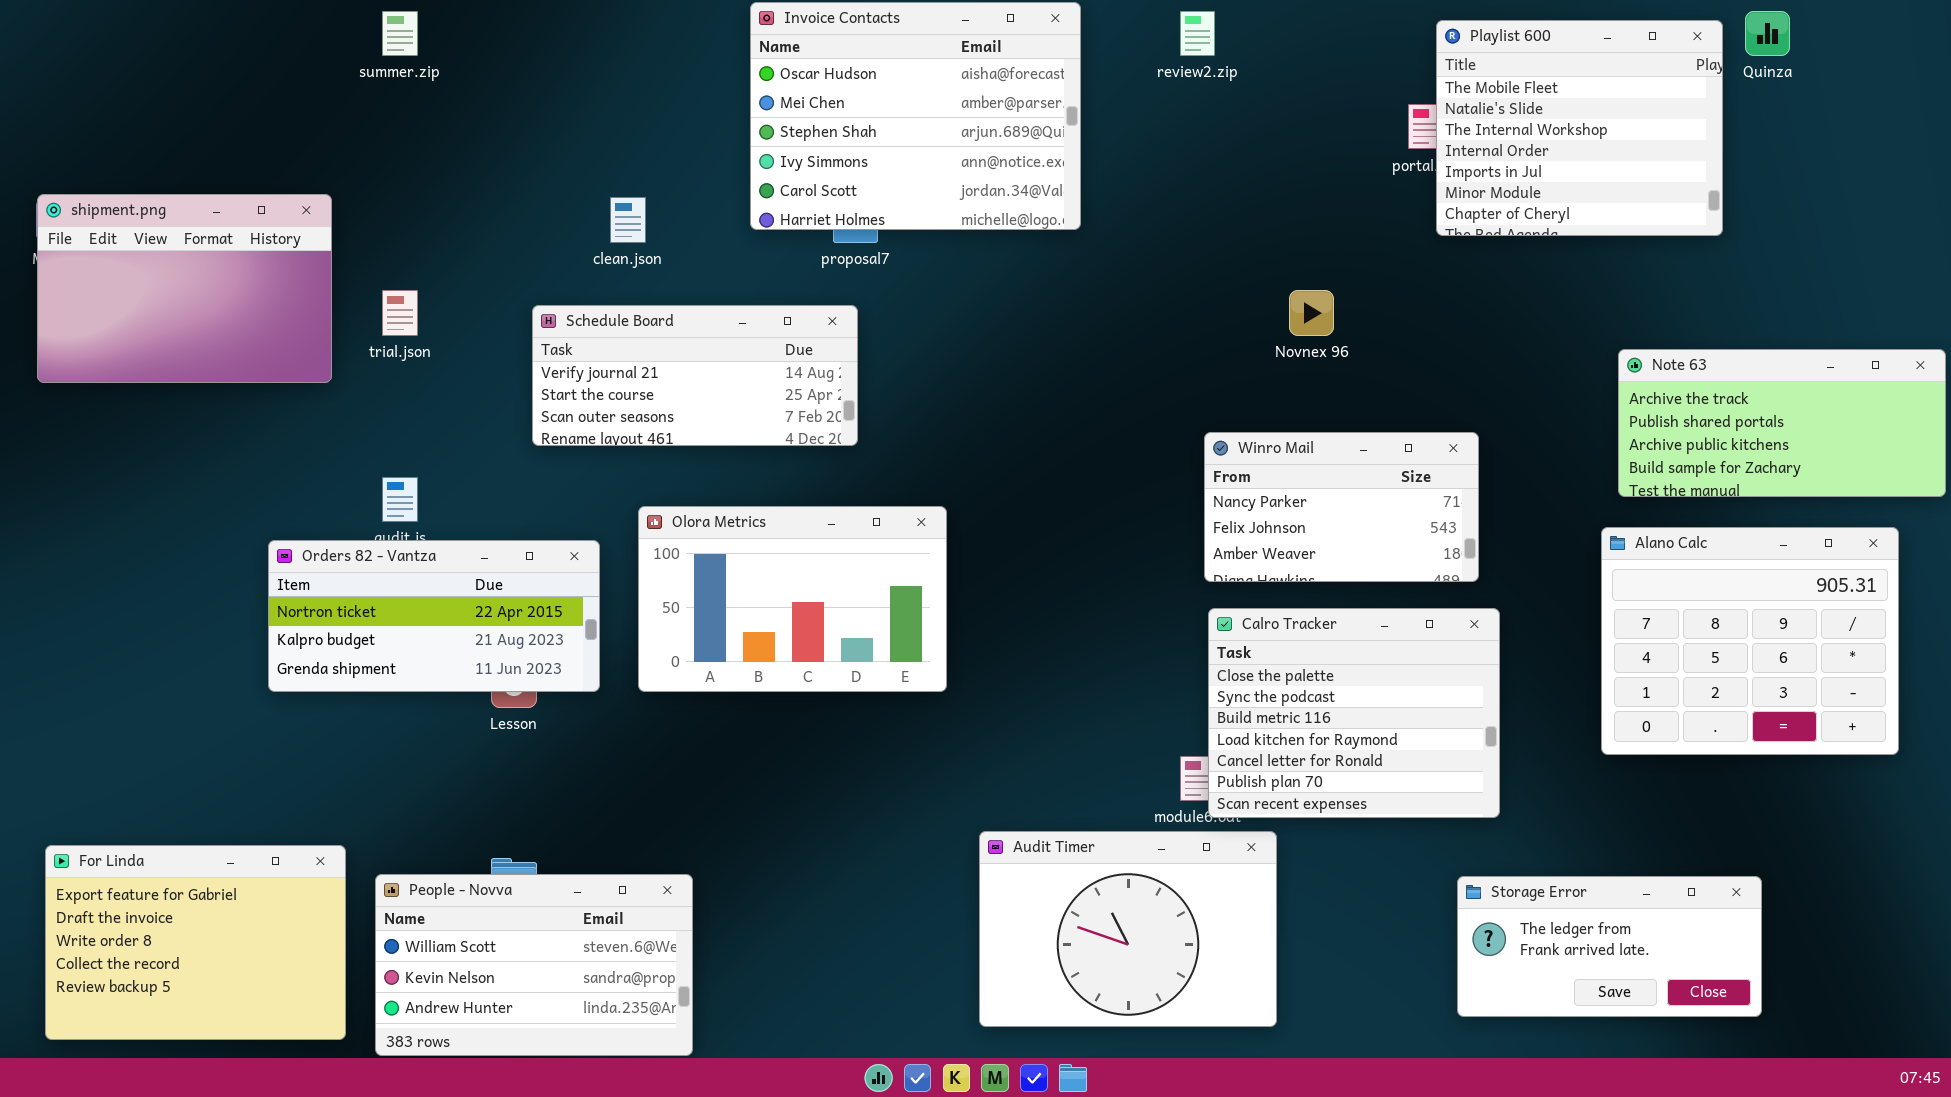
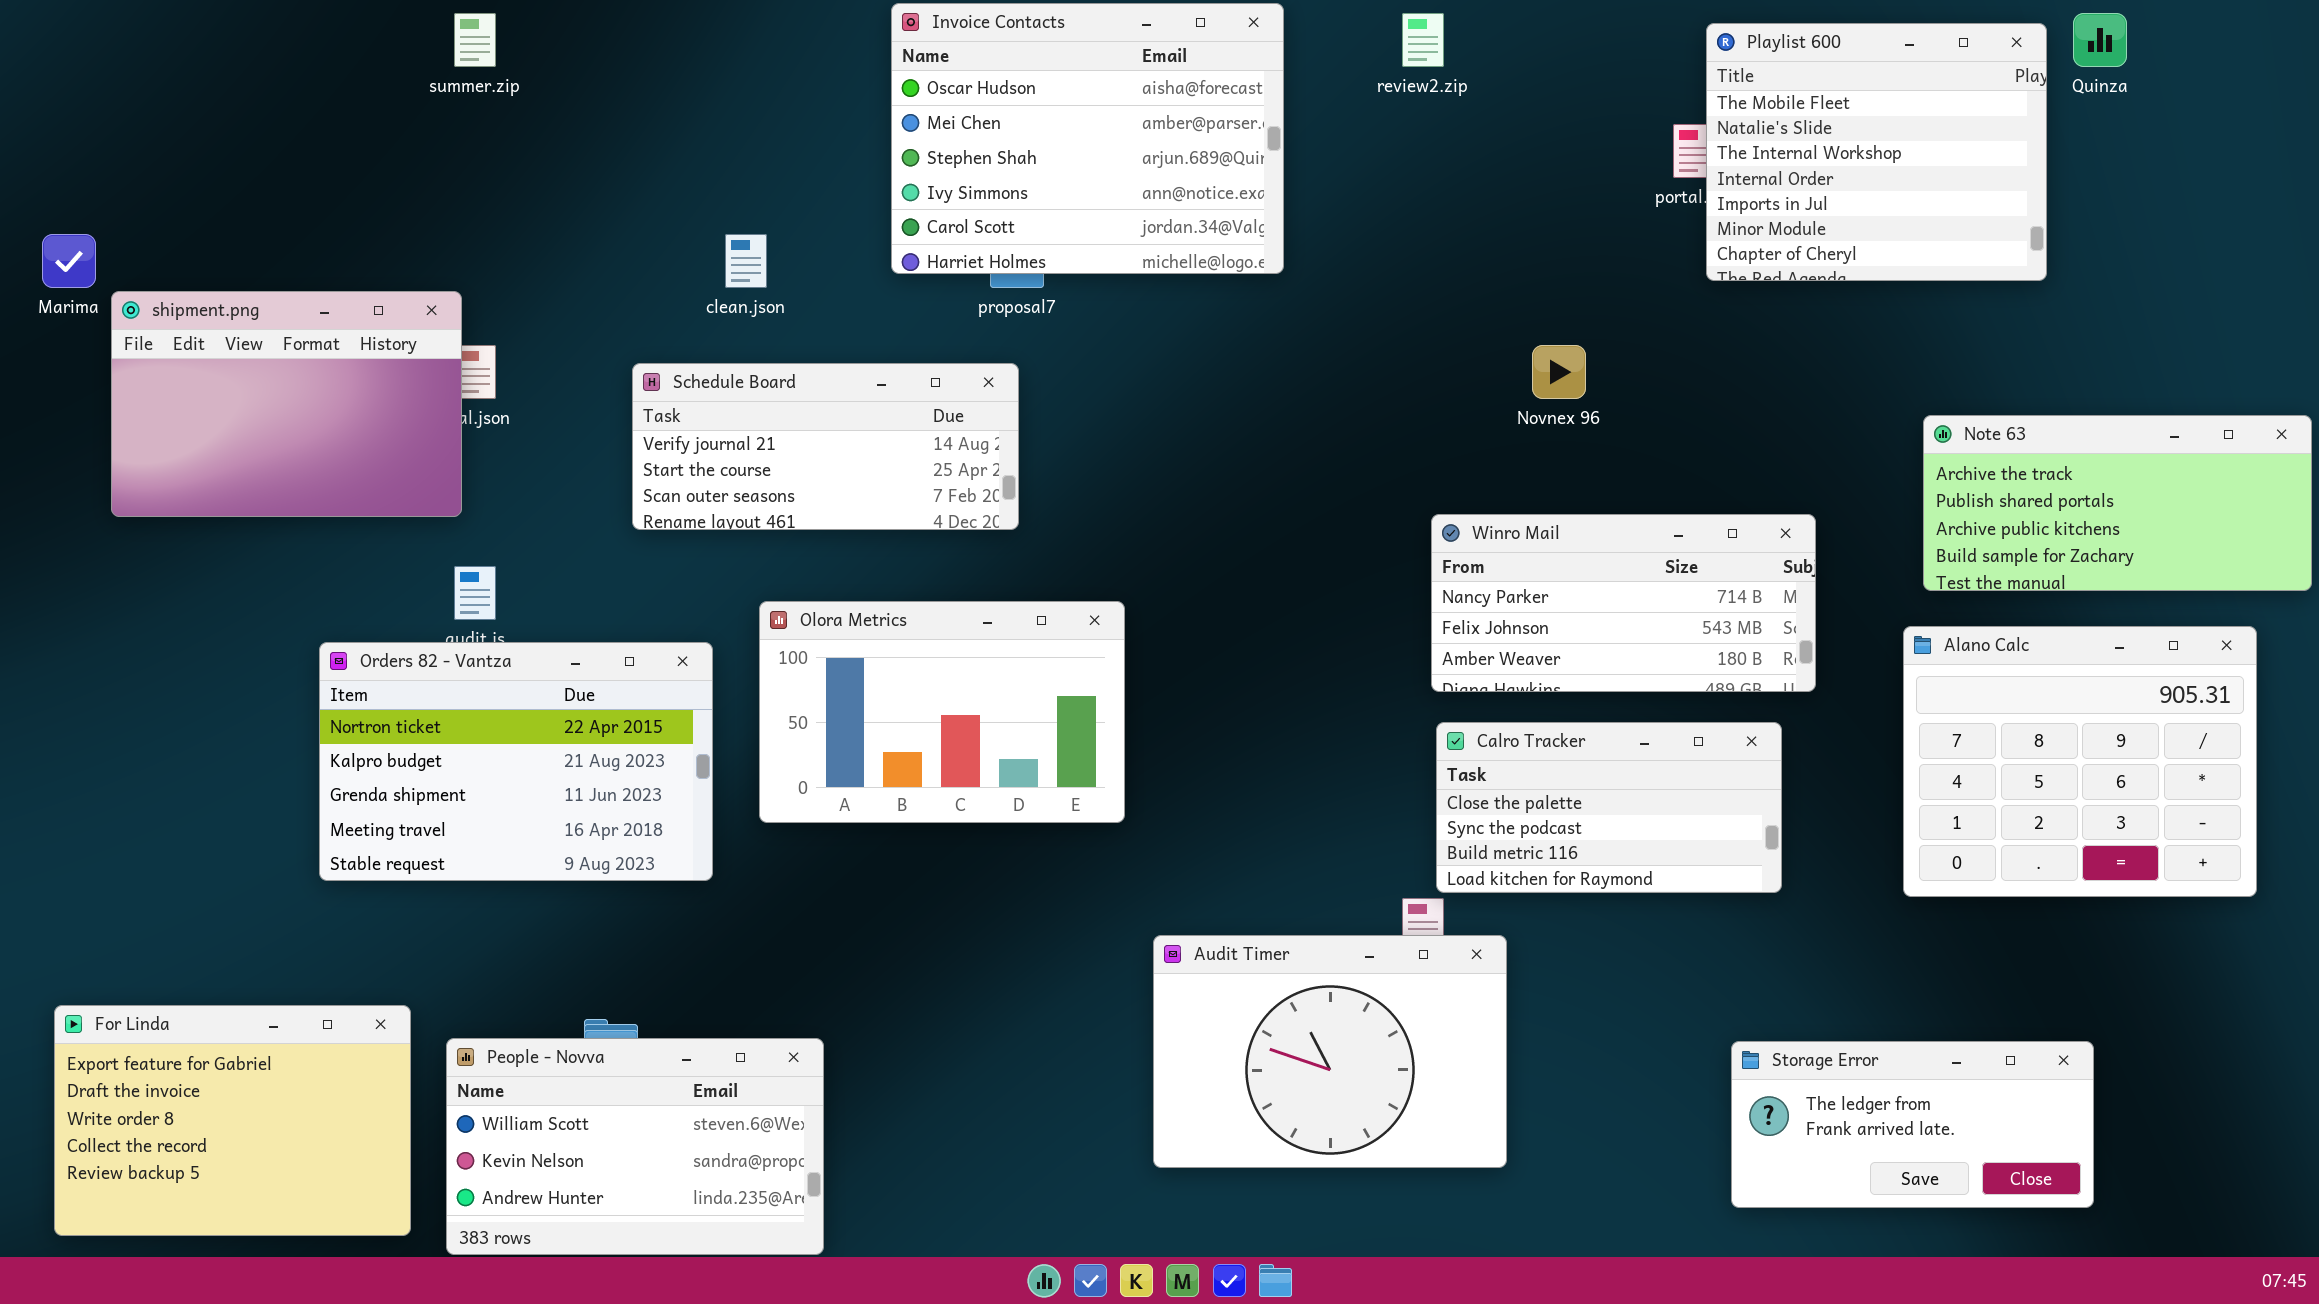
shipment.png: [37,194,332,383] -> [111,291,462,517], moved
Winro Mail: [1204,432,1479,582] -> [1431,514,1816,692], resized
Orders 82 - Vantza: [268,540,600,692] -> [319,642,713,881], resized
Calro Tracker: [1208,608,1500,818] -> [1436,722,1782,893], resized
Audit Timer: [979,831,1277,1027] -> [1153,935,1507,1168], moved

